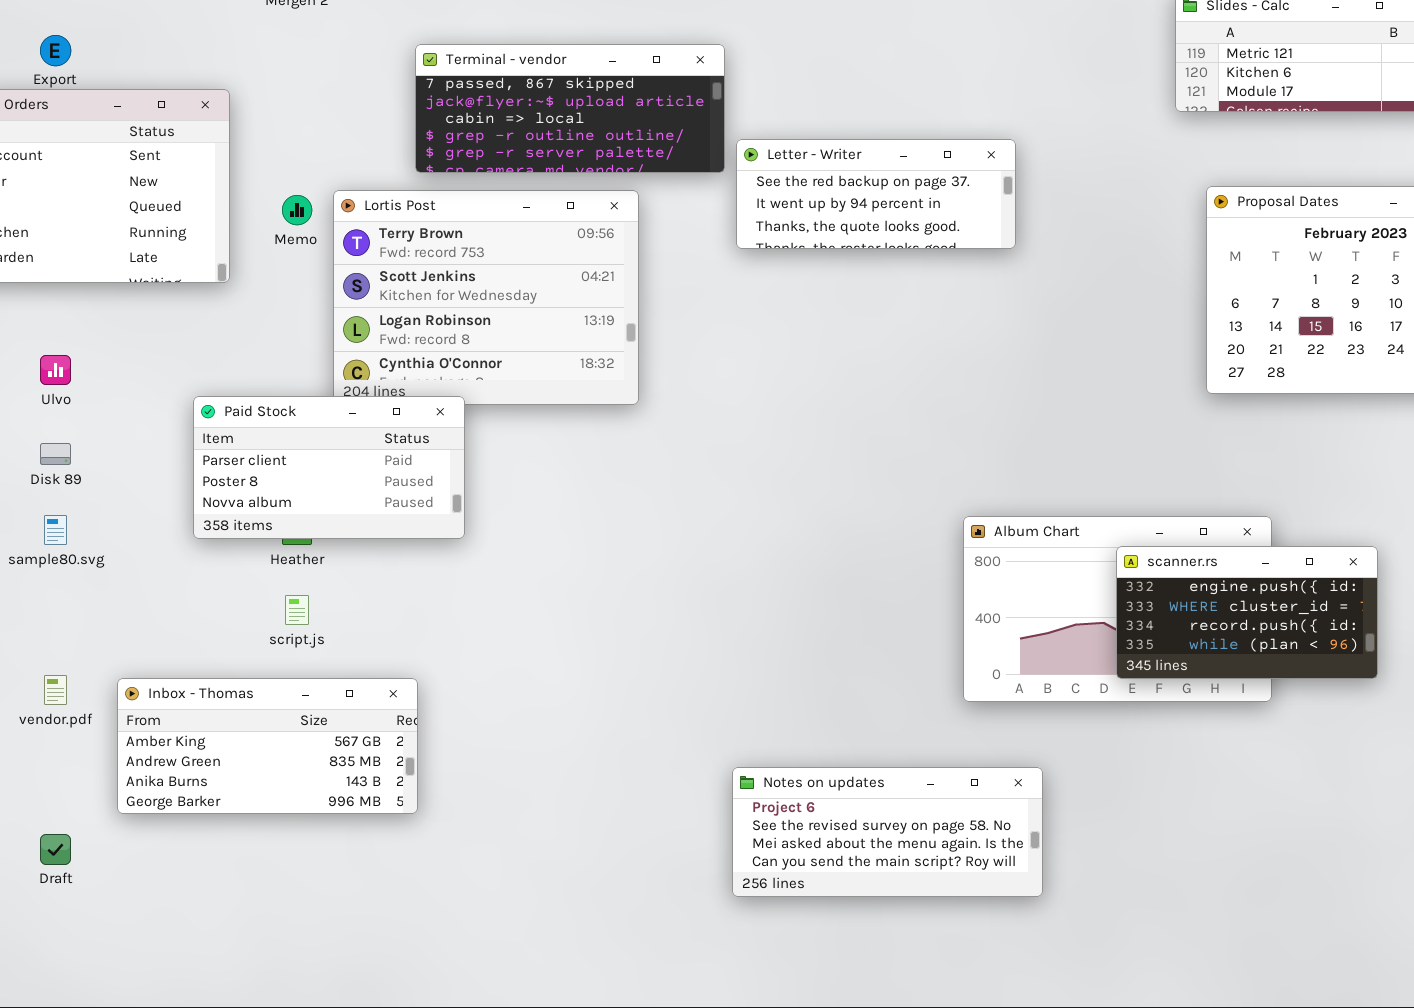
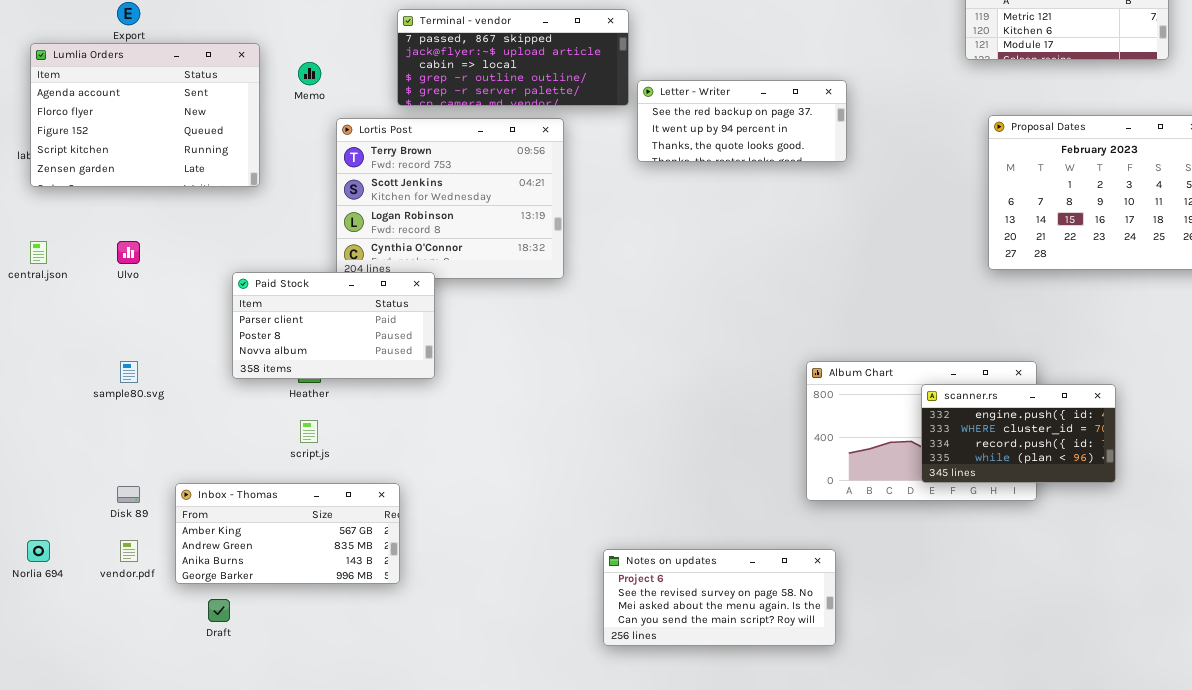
Memo: [282,195,312,225] -> [298,62,321,85], moved
Disk 89: [40,443,71,465] -> [117,486,140,503], moved
vendor.pdf: [44,675,67,705] -> [120,540,138,562], moved
Notes on updates: [732,767,1043,897] -> [603,549,836,646], moved
Draft: [40,834,71,865] -> [208,599,230,622], moved

